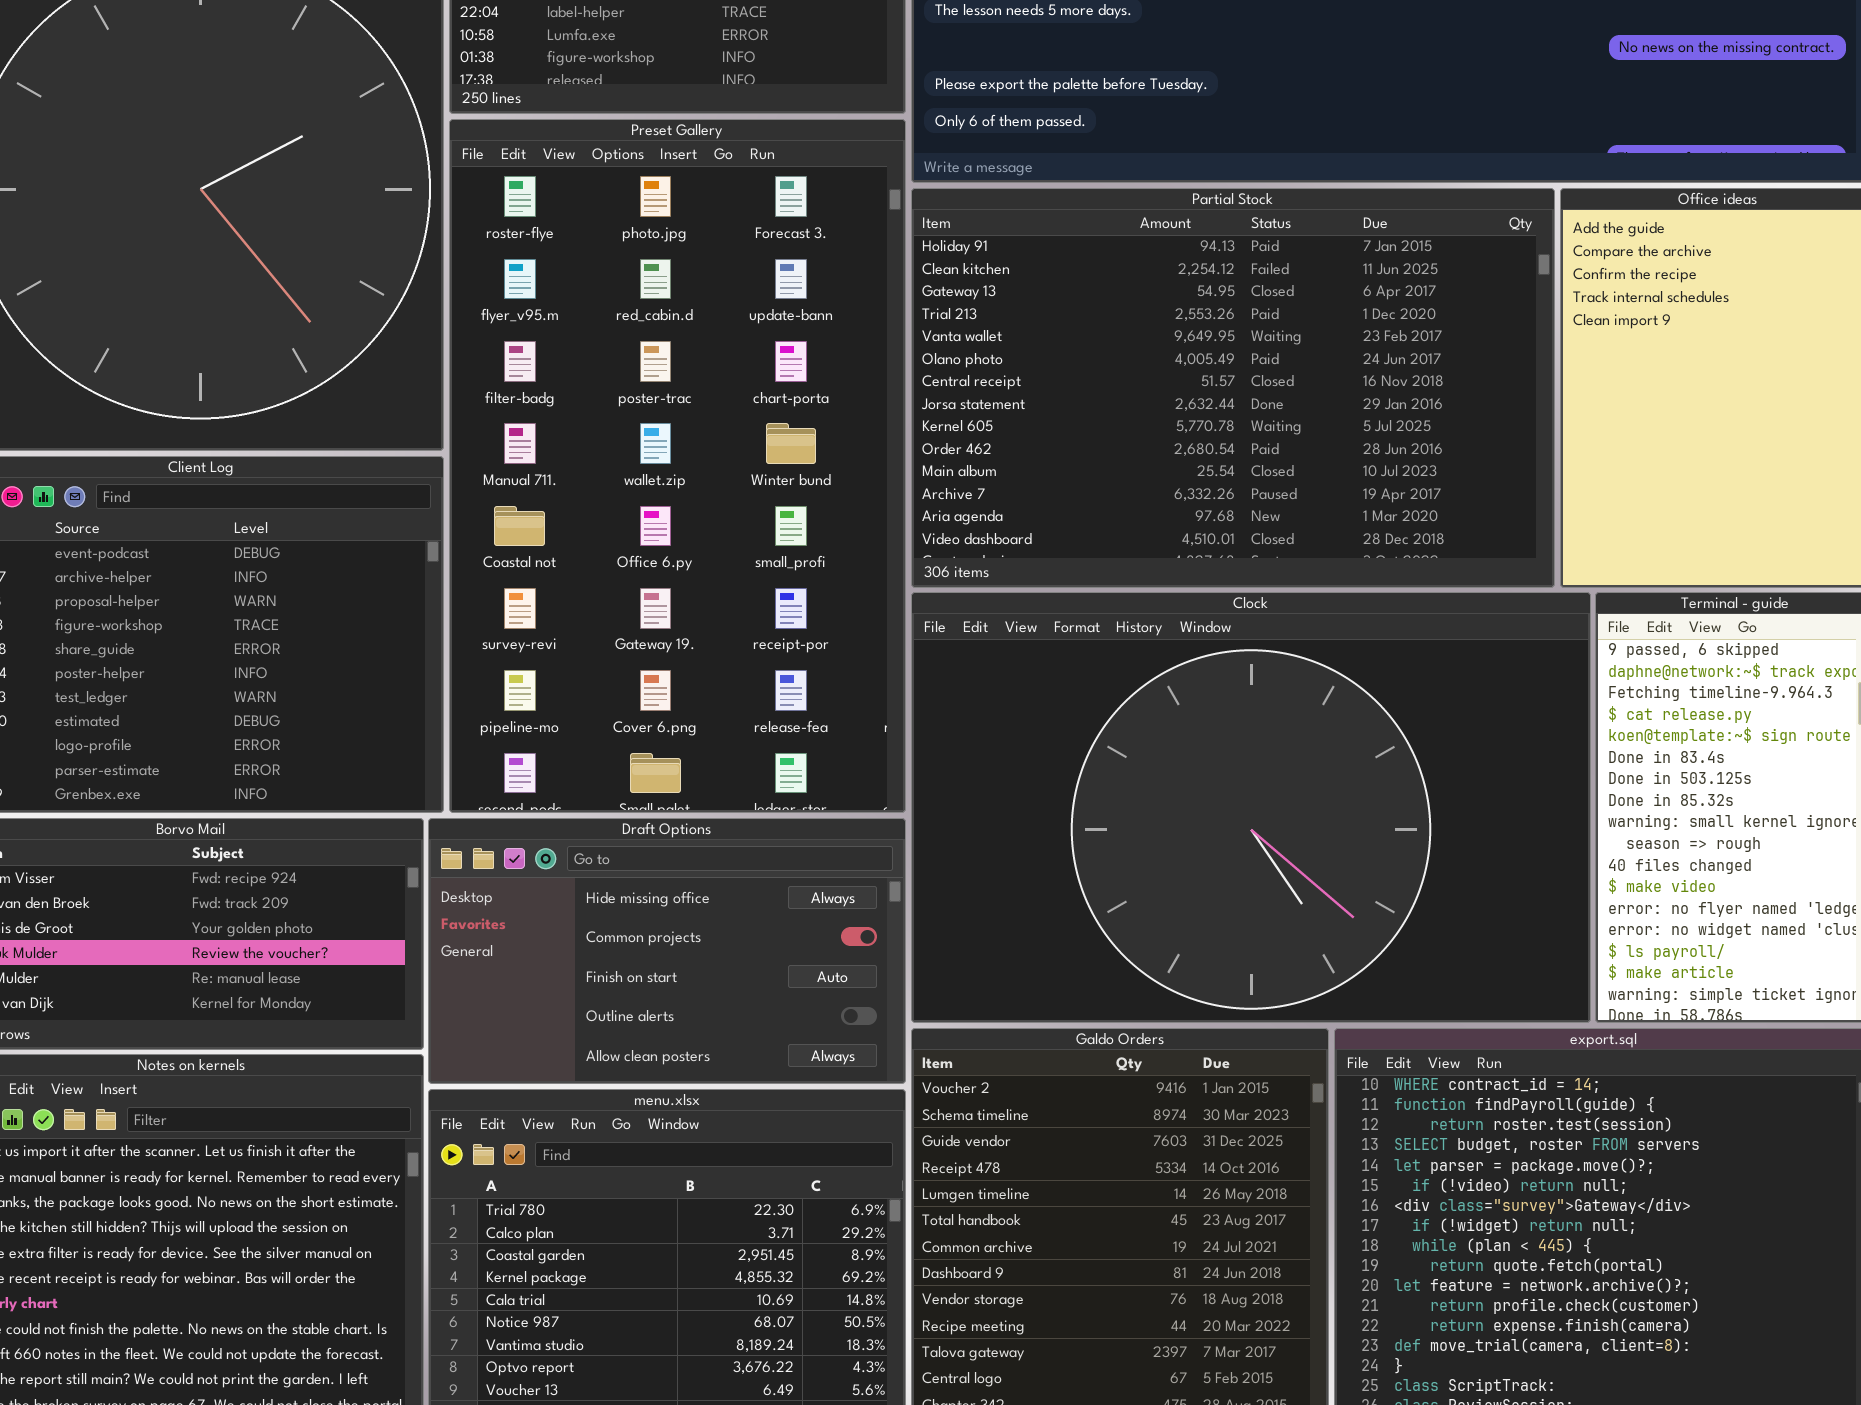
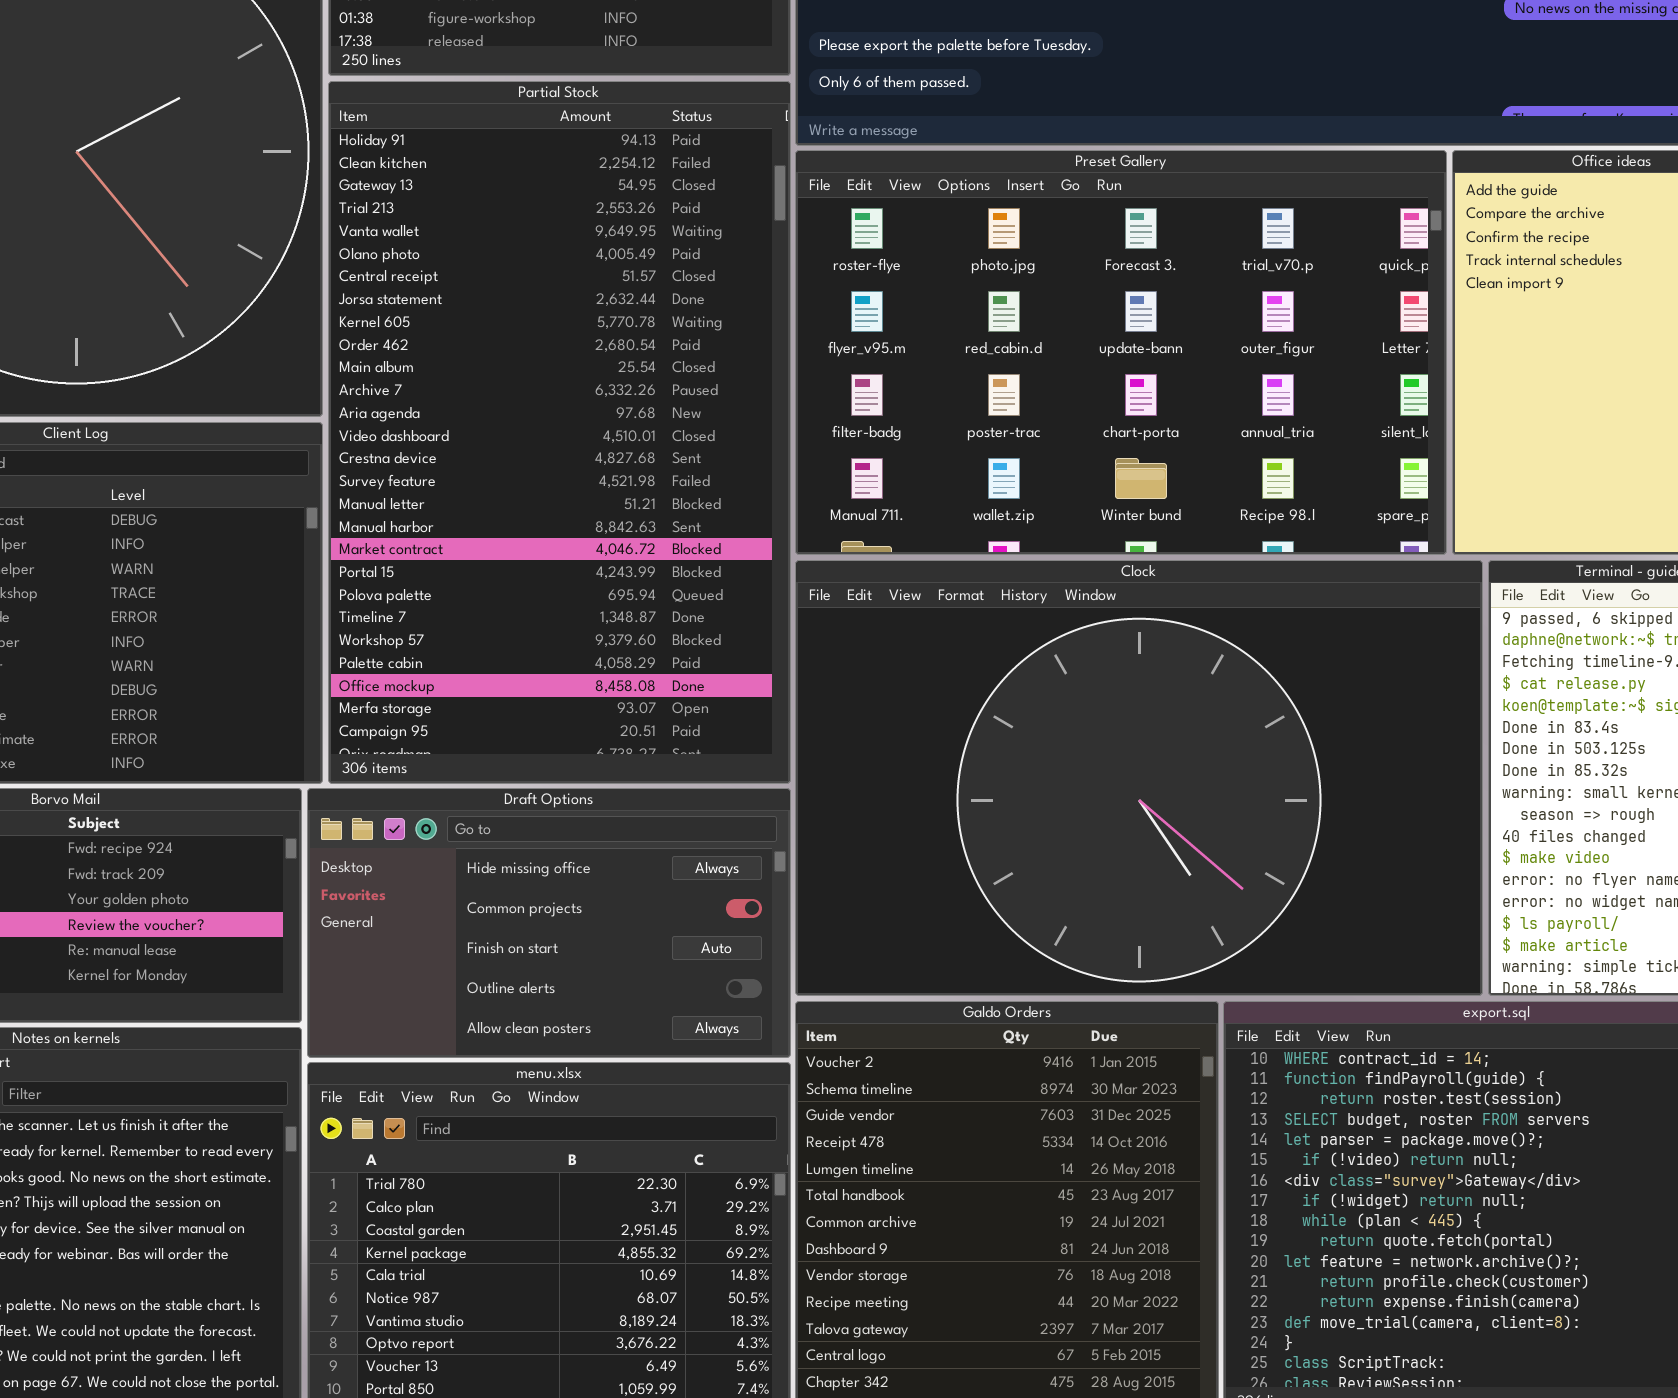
Preset Gallery: [449,119,906,813] -> [795,150,1447,555], moved, resized
Partial Stock: [911,188,1555,588] -> [328,81,791,784], moved, resized

